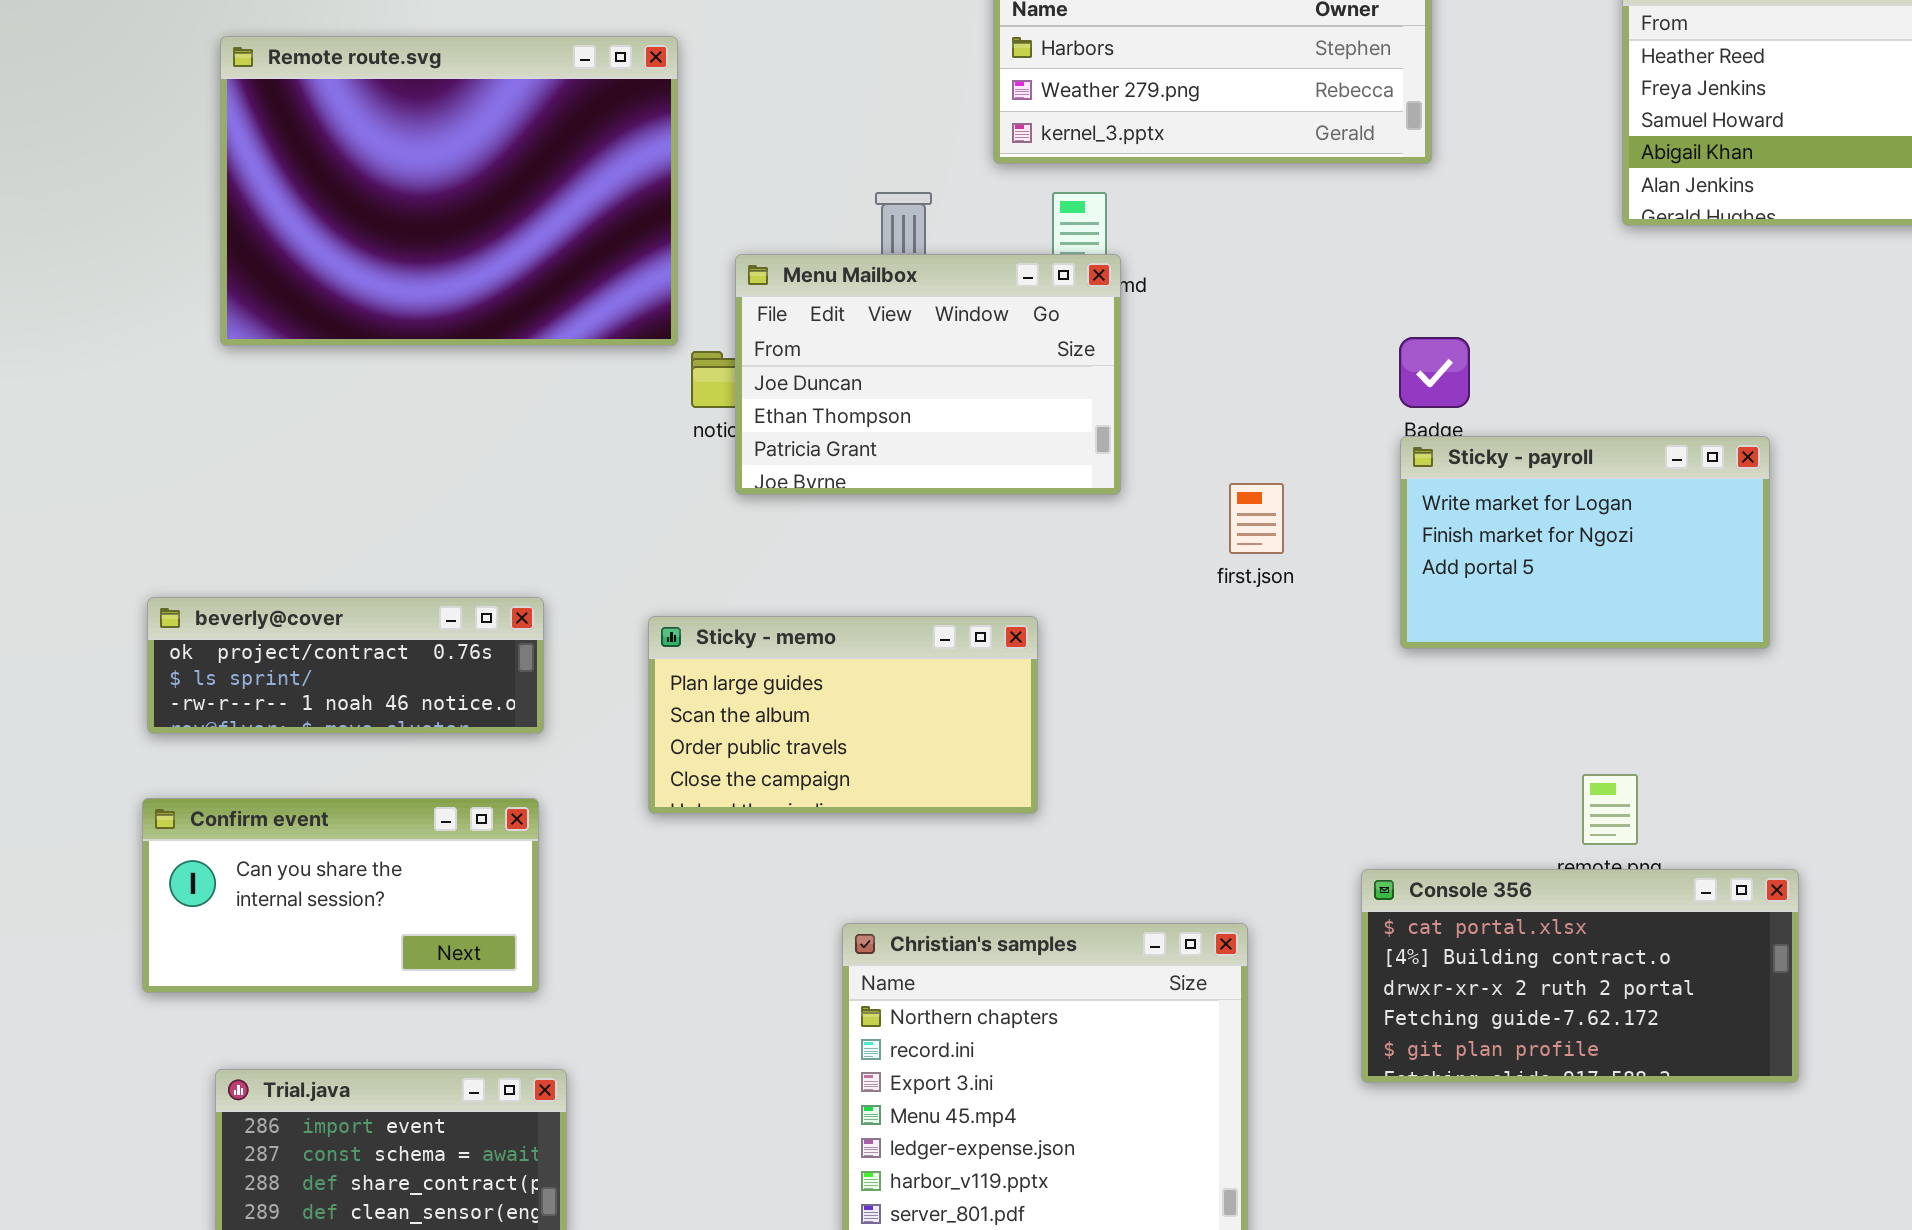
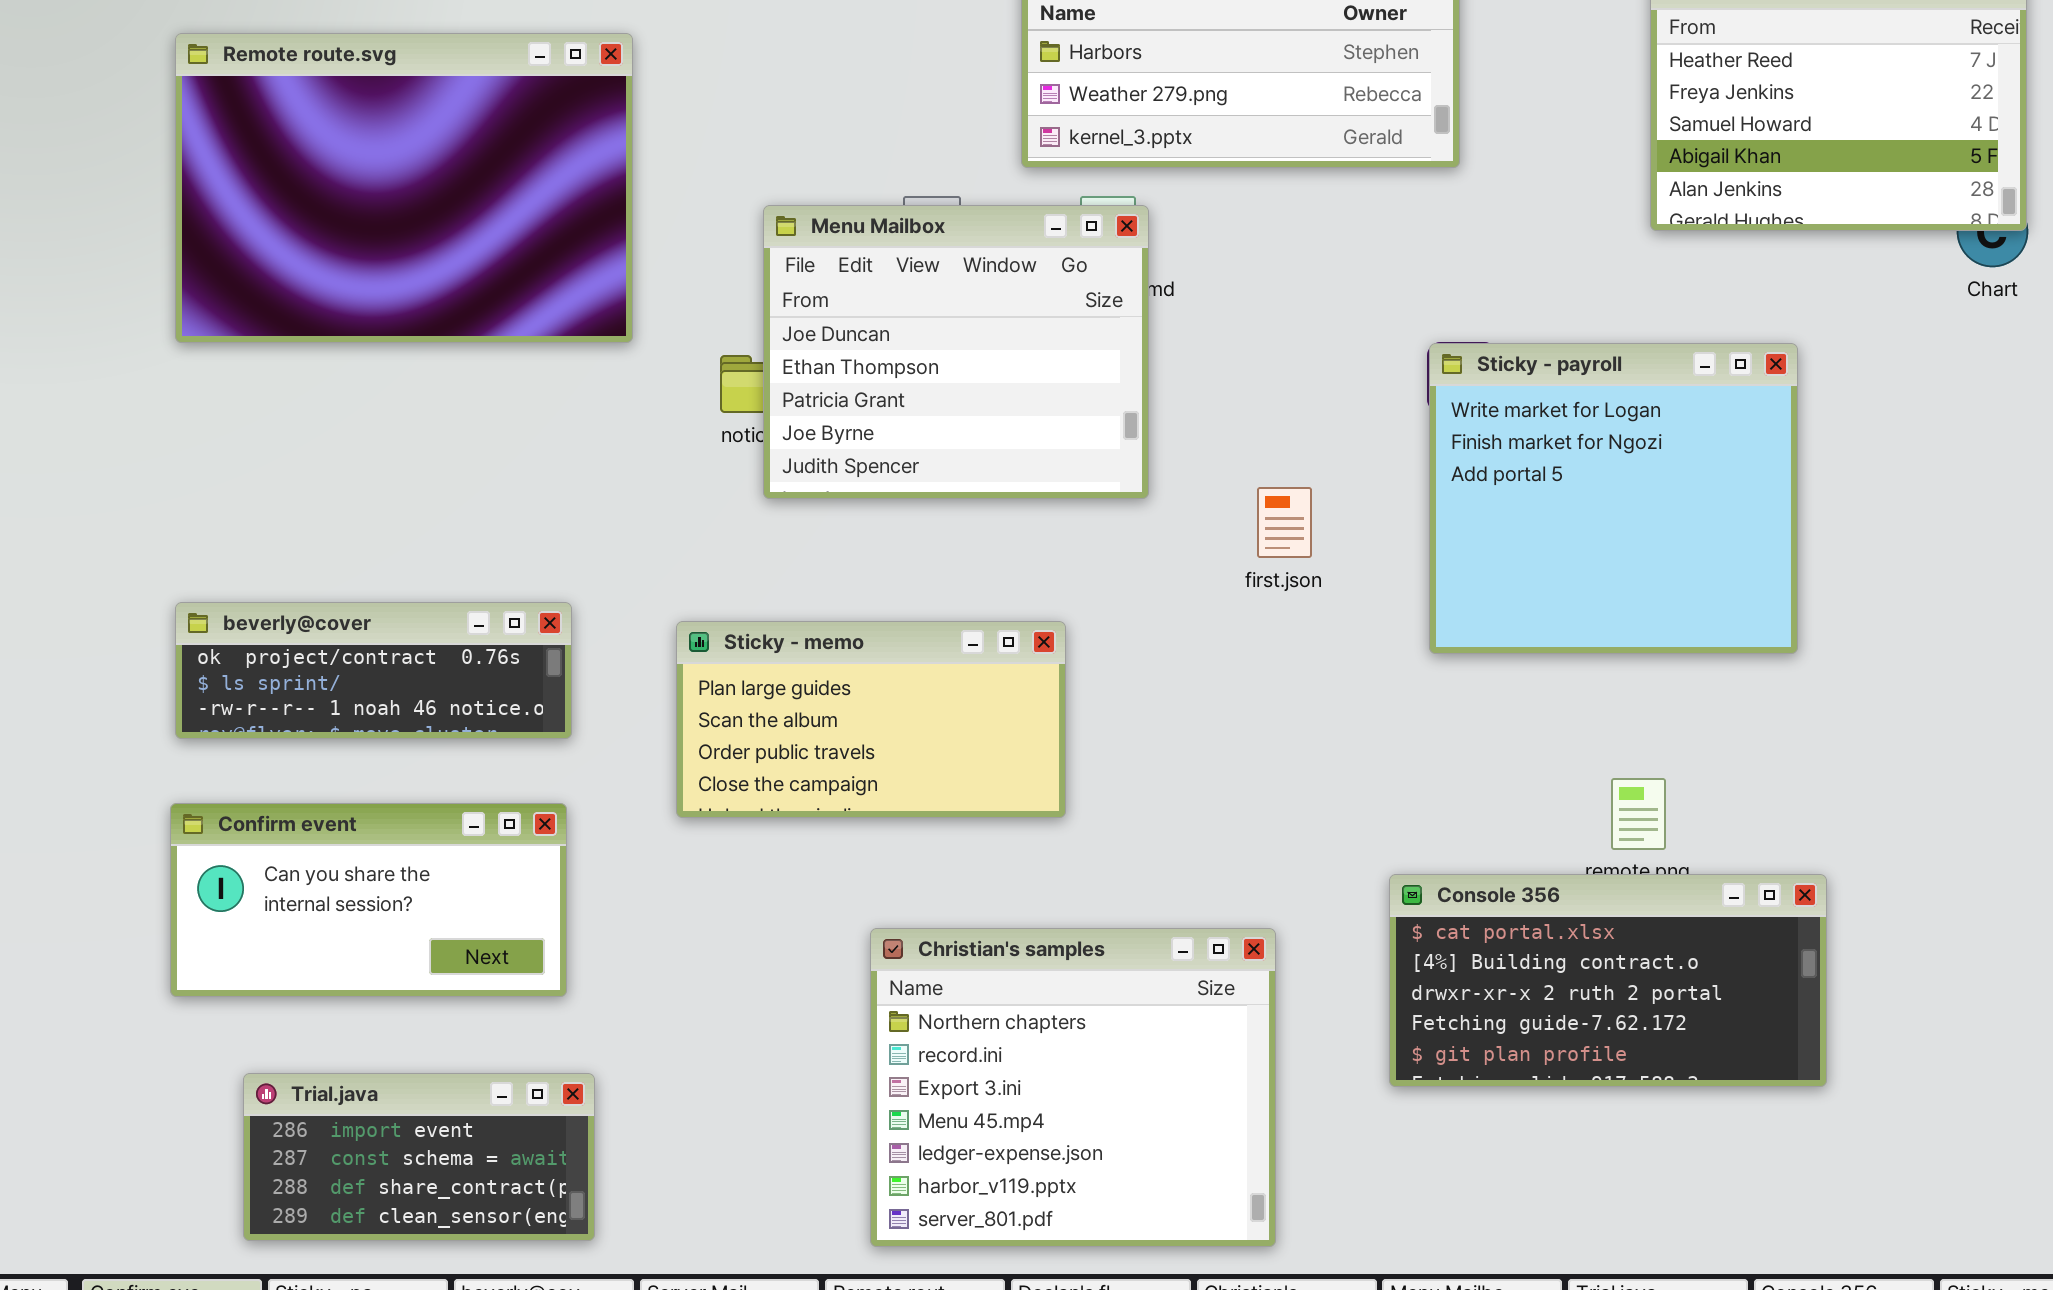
Remote route.svg: [220,36,678,346] -> [175,33,633,343], moved
Menu Mailbox: [735,254,1121,495] -> [763,205,1149,499], resized
Sticky - payroll: [1400,436,1770,649] -> [1429,343,1798,654], resized

